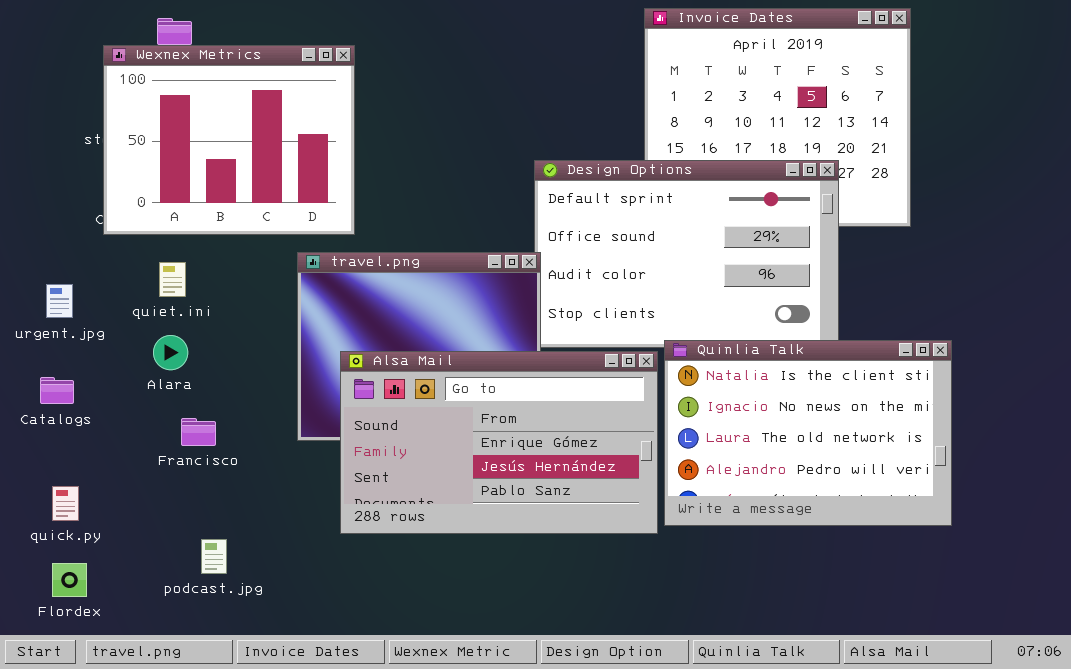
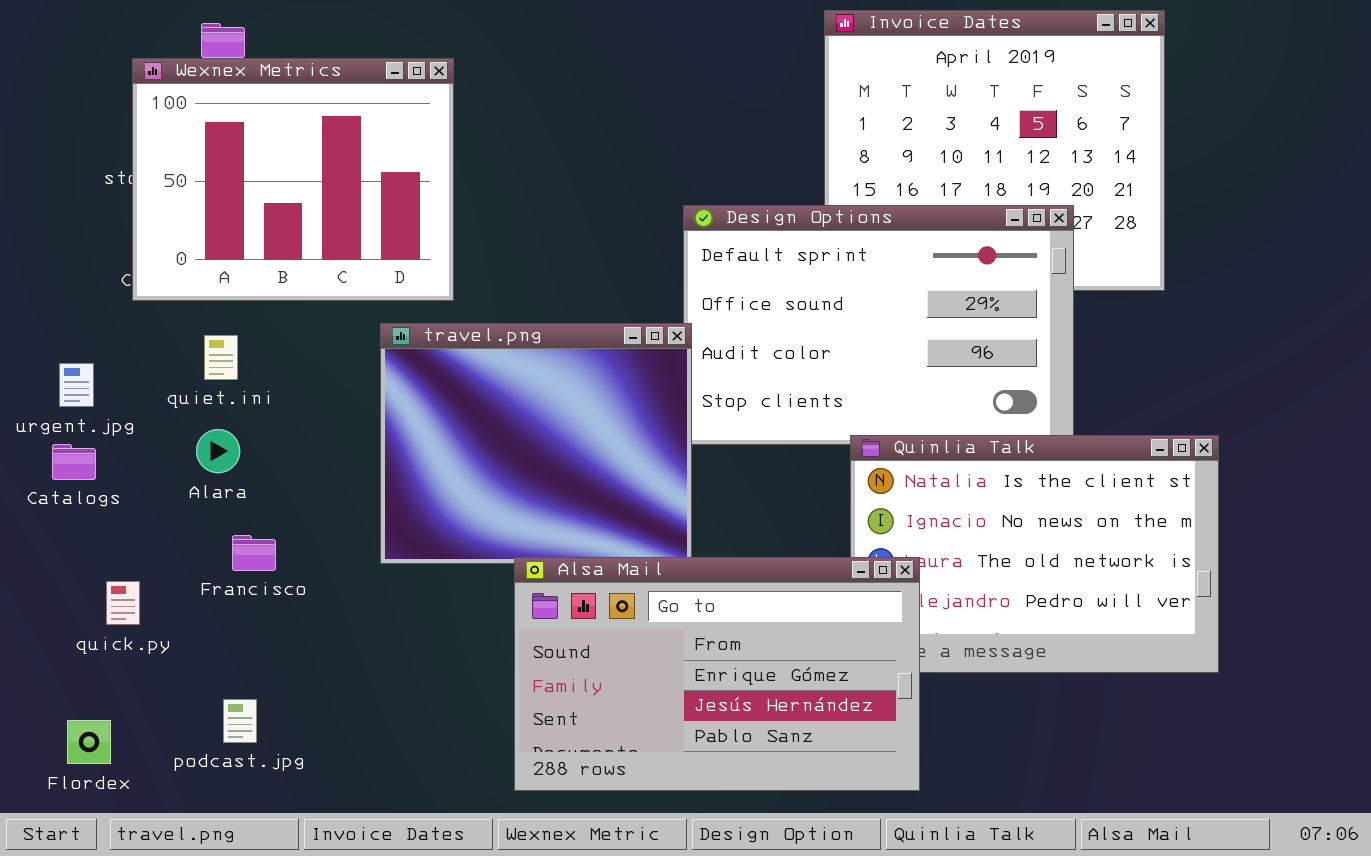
Alsa Mail: [340,351,658,534] -> [514,557,920,791], moved
Catalogs: [40,377,74,404] -> [52,444,96,480], moved
quick.py: [52,486,79,521] -> [106,581,140,625], moved
podcast.jpg: [201,539,227,574] -> [223,699,257,743], moved

